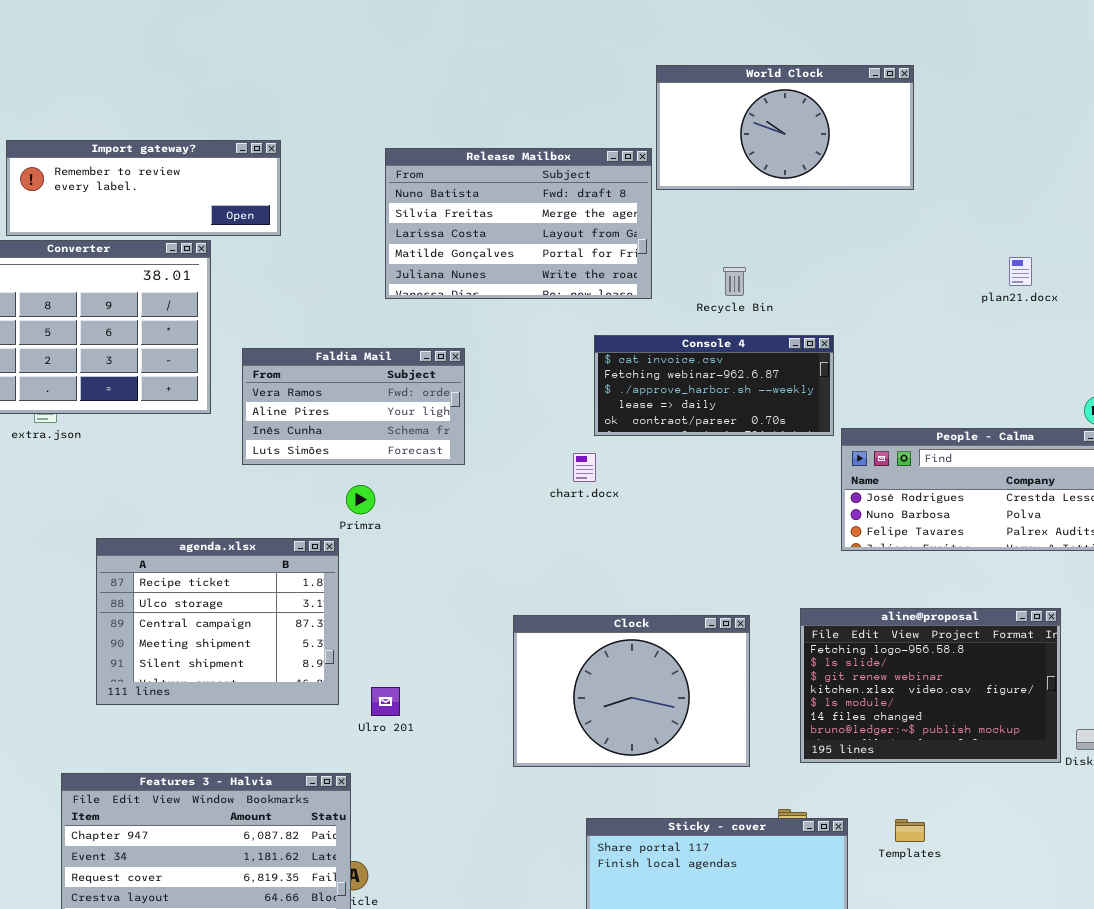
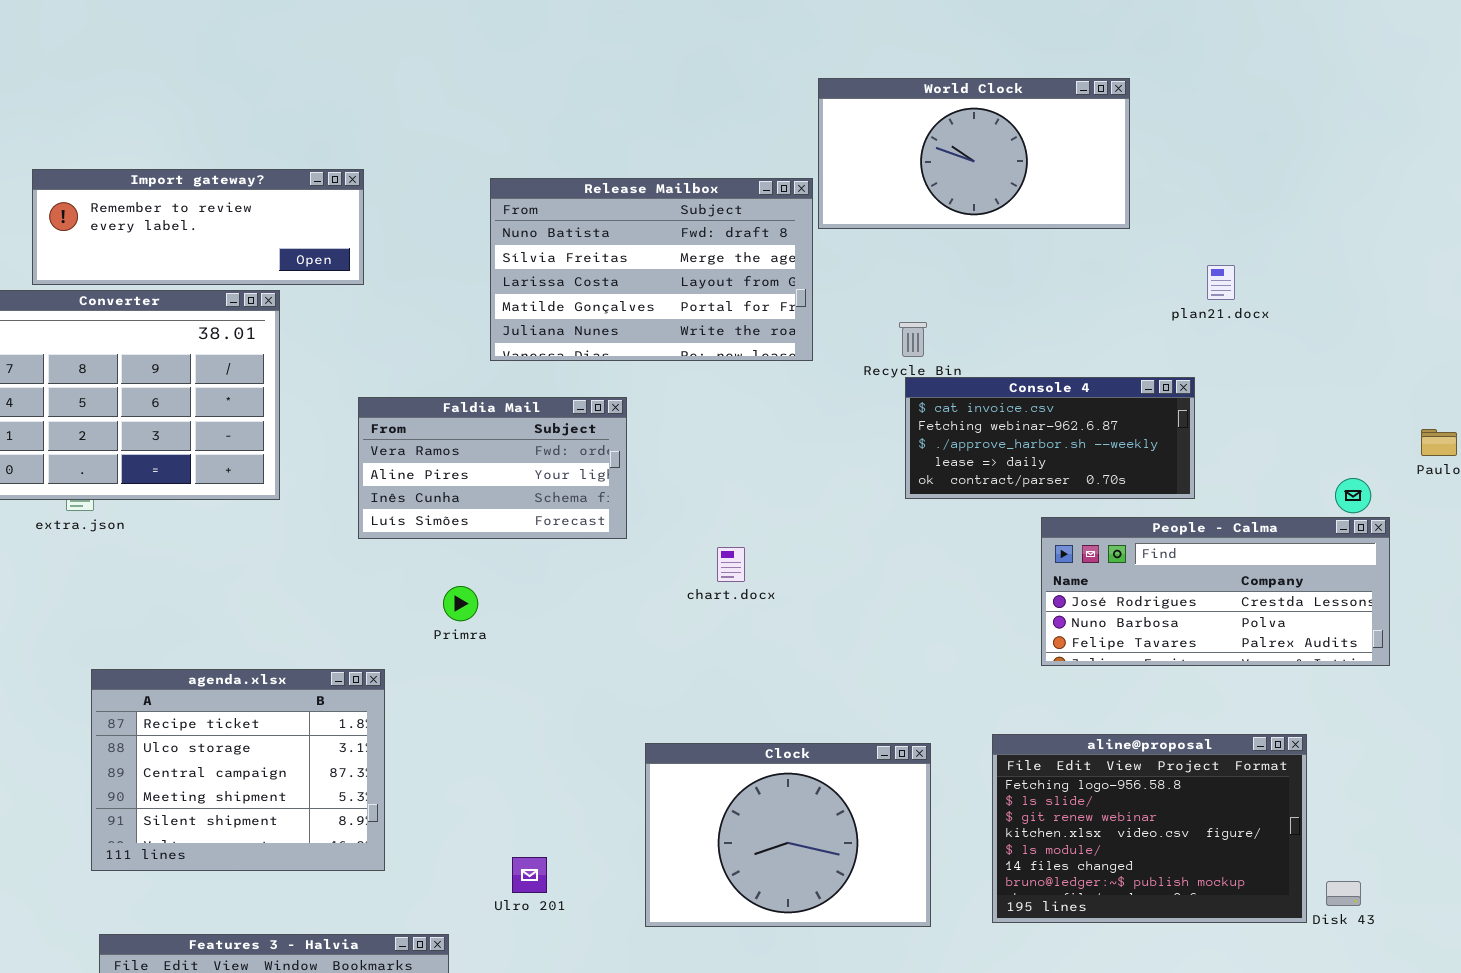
plan21.docx: [1009,257,1032,286] -> [1207,265,1235,300], moved
Console 4: [594,335,834,436] -> [905,377,1195,499], moved
Faldia Mail: [242,348,465,465] -> [358,397,627,539], moved
agenda.xlsx: [96,538,339,705] -> [91,669,385,871], moved
Ulro 201: [371,687,400,716] -> [512,857,547,893], moved

